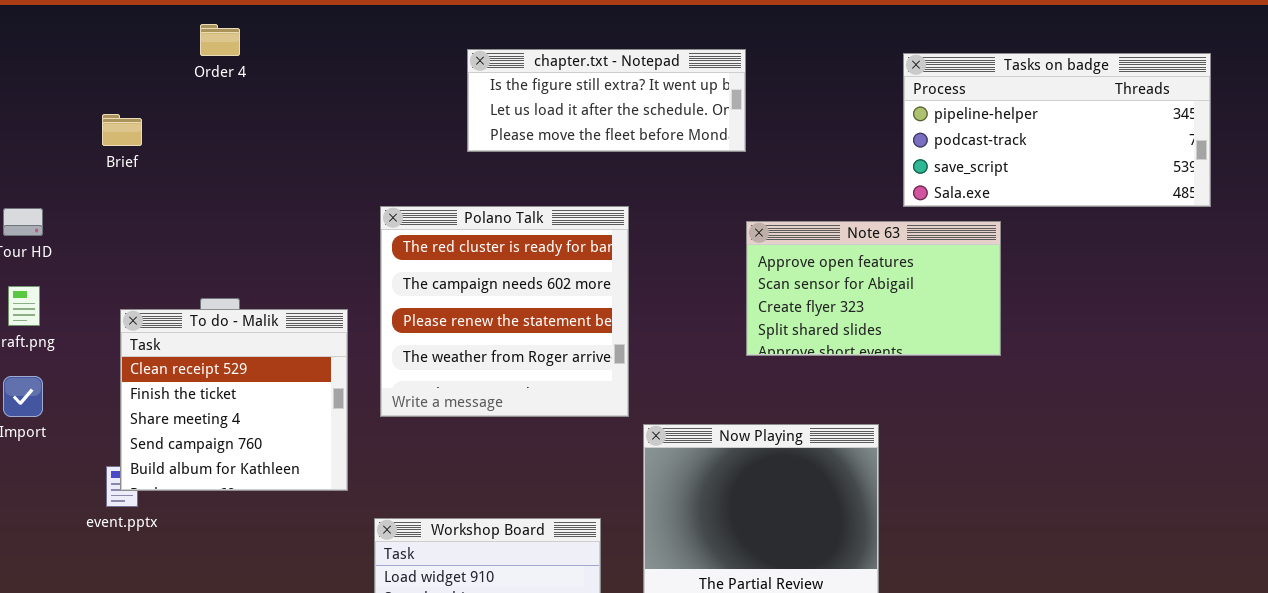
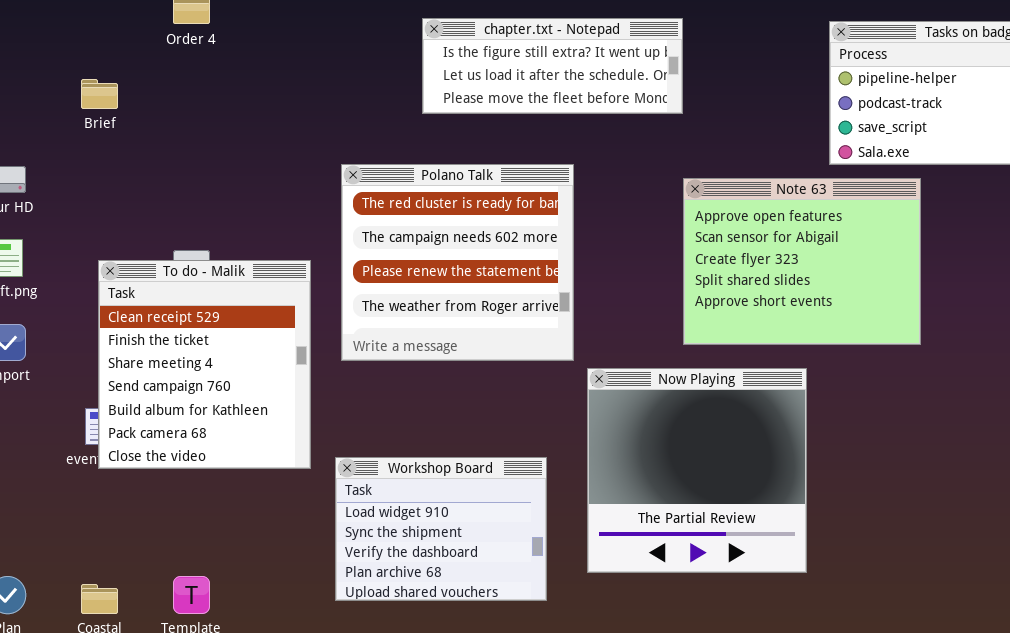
Note 63: [746,221,1001,356] -> [683,178,921,345], resized
To do - Malik: [120,309,348,491] -> [98,260,311,469], resized

